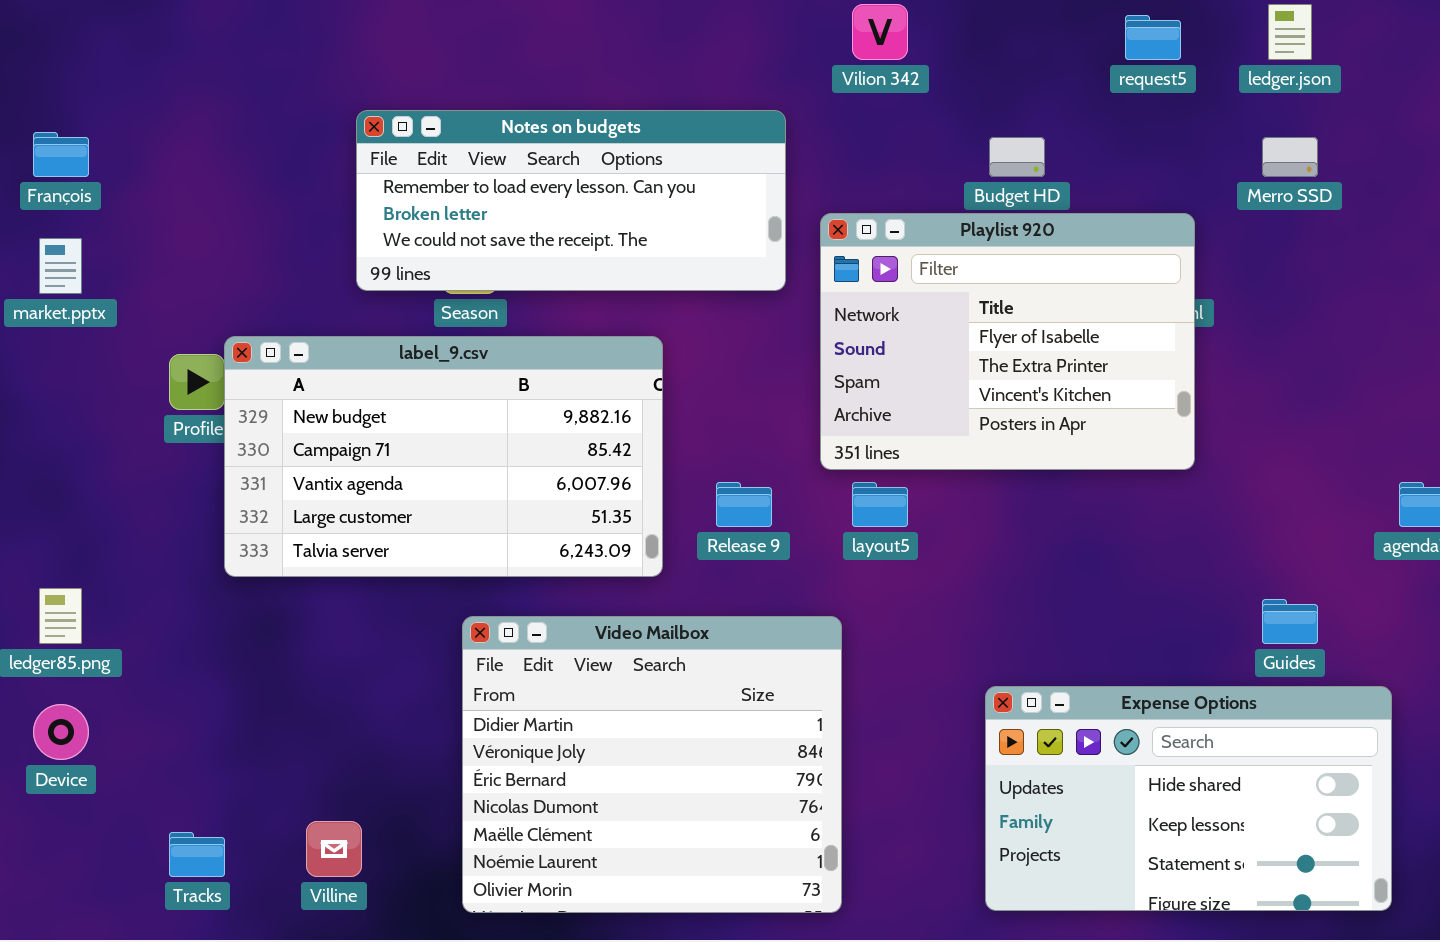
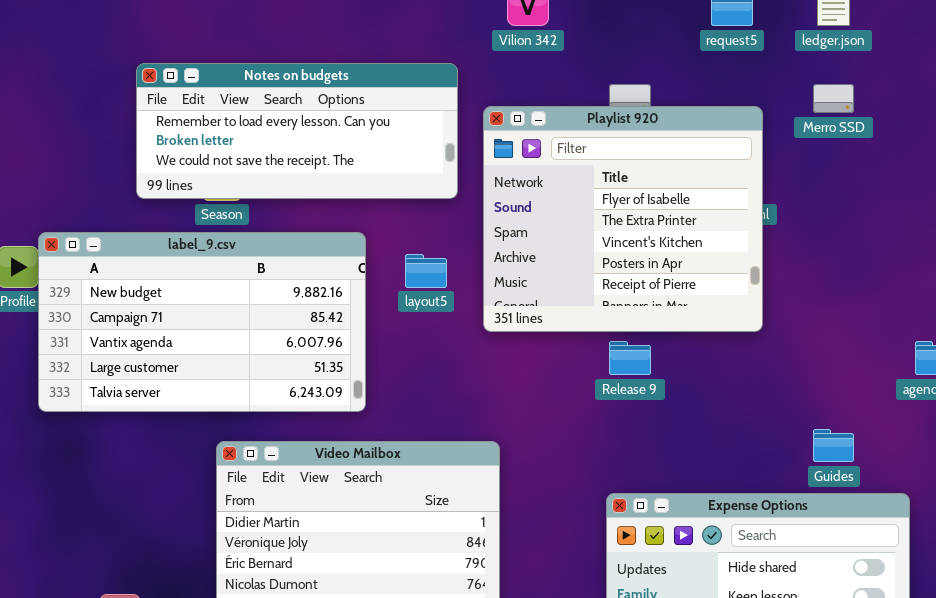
Playlist 920: [820,213,1195,470] -> [483,106,763,332], resized
Release 9: [716,482,772,527] -> [609,341,651,375], moved
layout5: [852,482,908,527] -> [405,254,447,288], moved

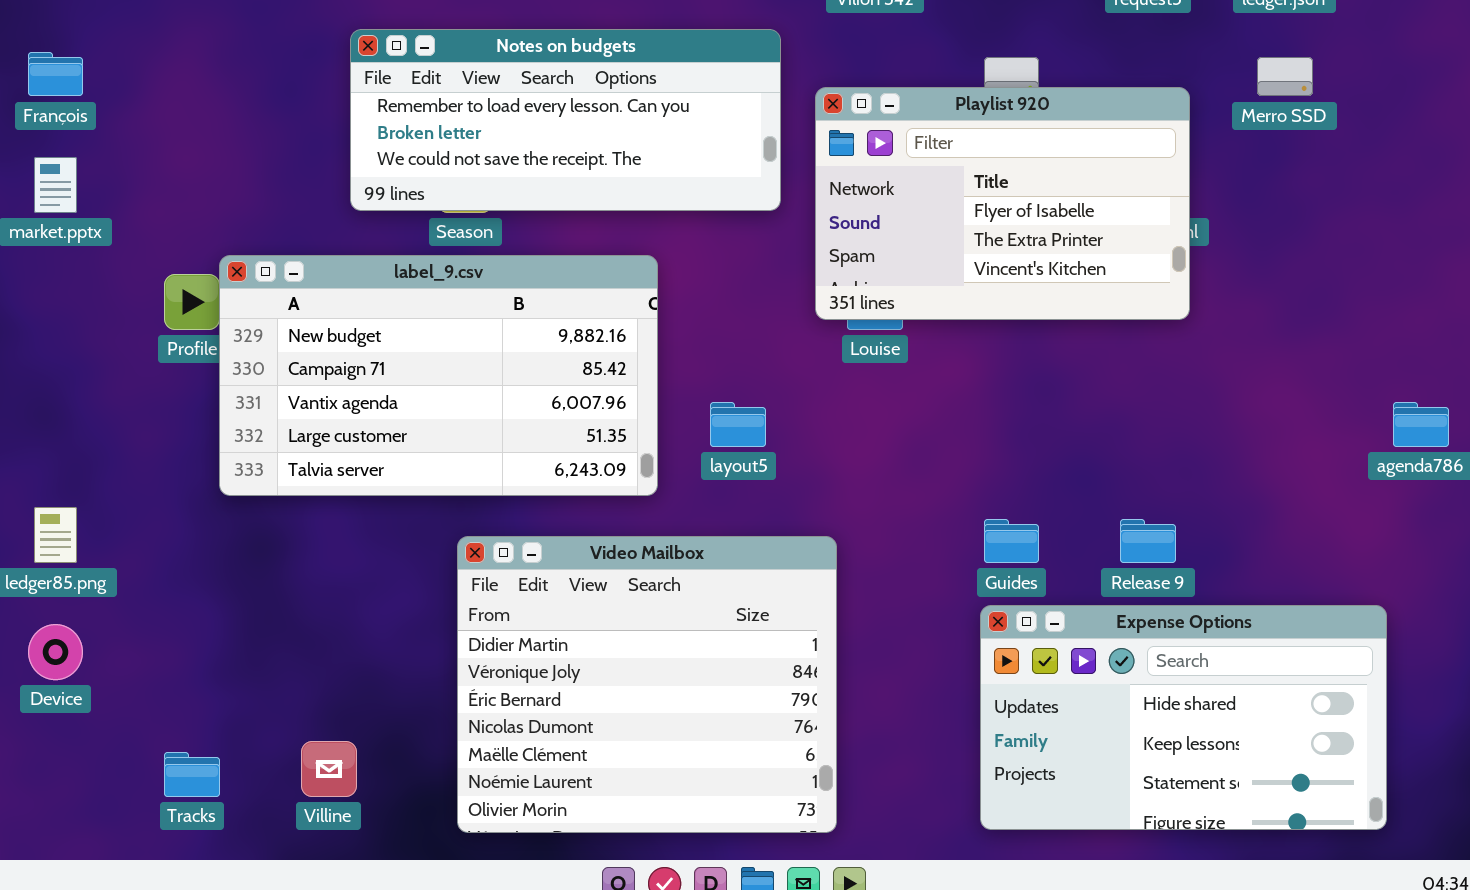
Playlist 920: [483,106,763,332] -> [815,87,1190,320], resized
layout5: [405,254,447,288] -> [710,402,766,447], moved
Release 9: [609,341,651,375] -> [1120,519,1176,563], moved
Guides: [813,429,854,462] -> [984,519,1039,563], moved

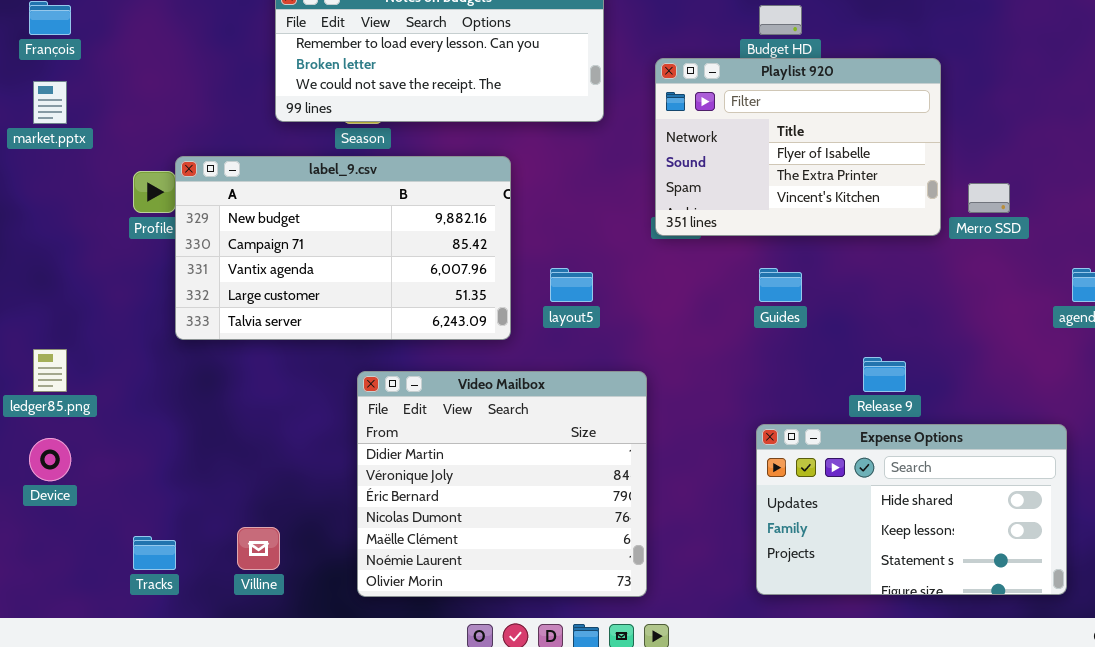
Merro SSD: [1257,57,1313,96] -> [968,183,1010,213], moved
Playlist 920: [815,87,1190,320] -> [655,58,941,236], moved
Guides: [984,519,1039,563] -> [759,268,802,302], moved

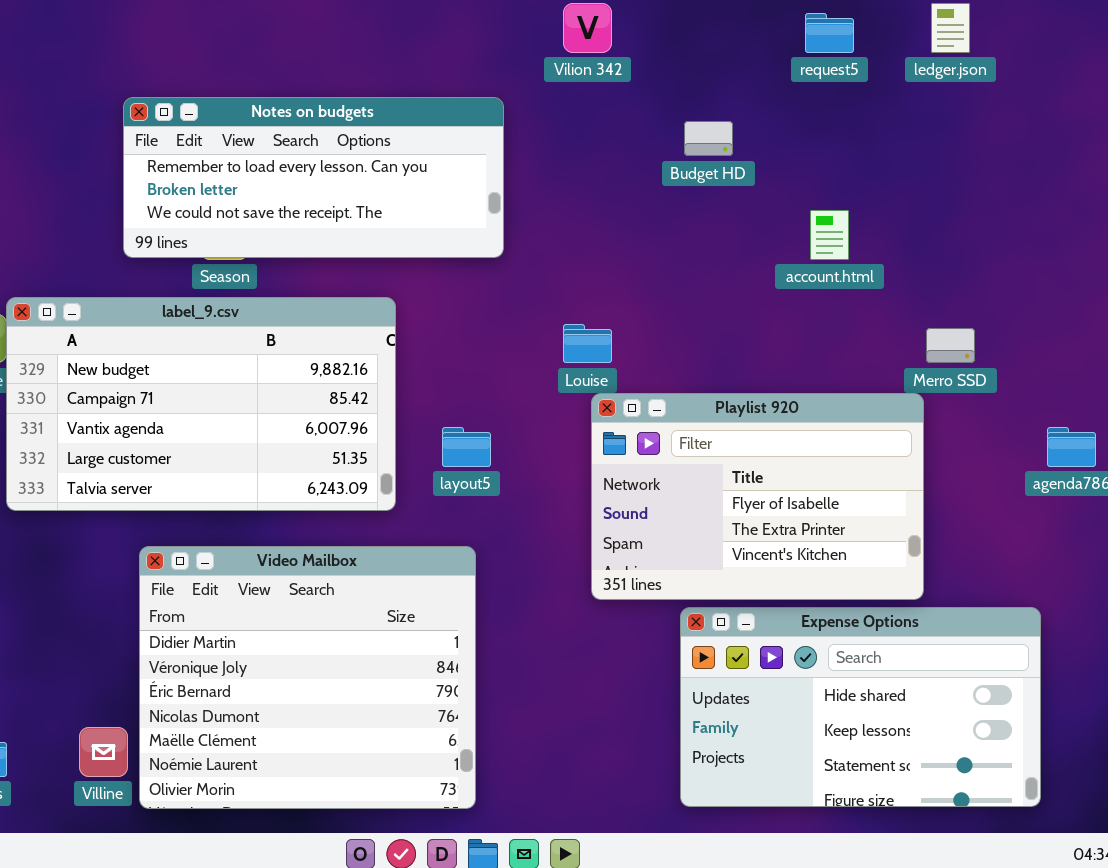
Playlist 920: [655,58,941,236] -> [591,393,924,600], moved
Video Mailbox: [357,371,647,597] -> [139,546,476,809], moved

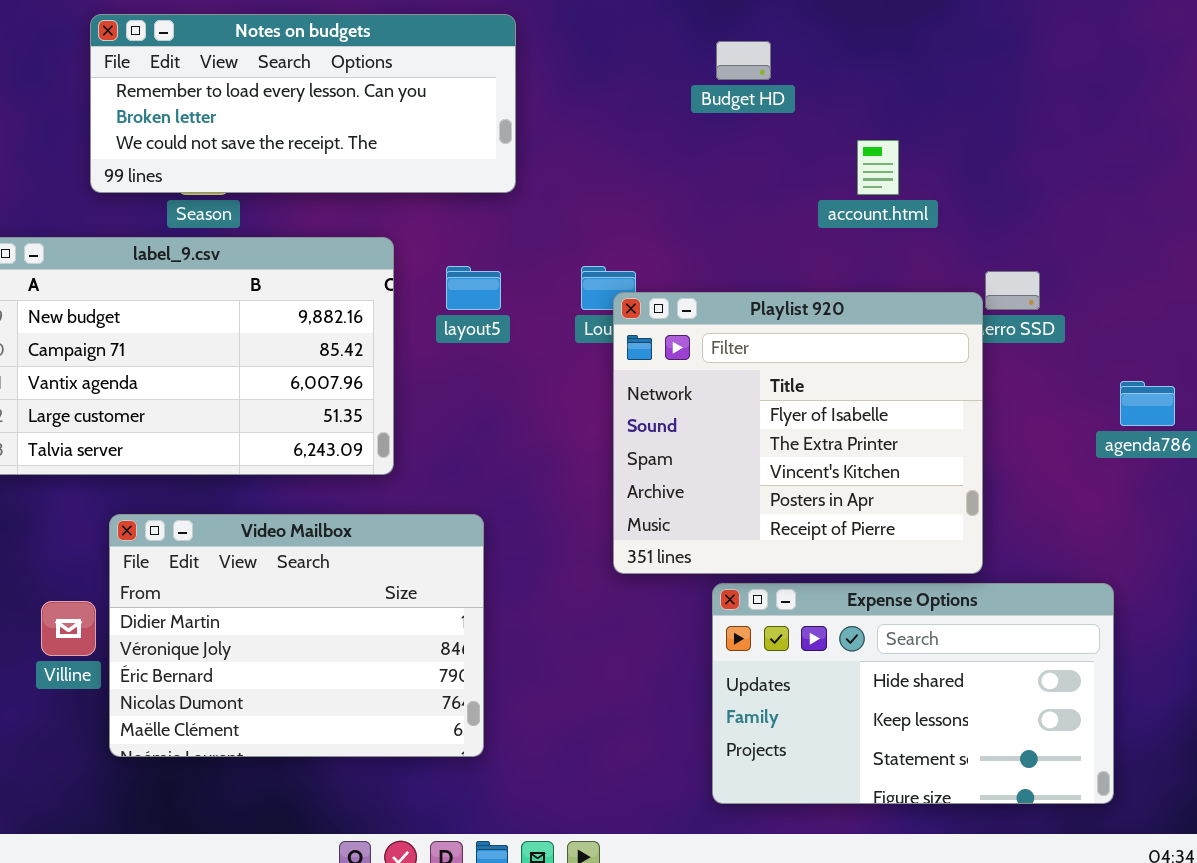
Playlist 920: [591,393,924,600] -> [613,292,983,574], resized
layout5: [442,427,491,467] -> [446,266,501,310], moved
Video Mailbox: [139,546,476,809] -> [109,514,484,757], resized
Villine: [79,727,128,777] -> [41,601,96,656], moved

